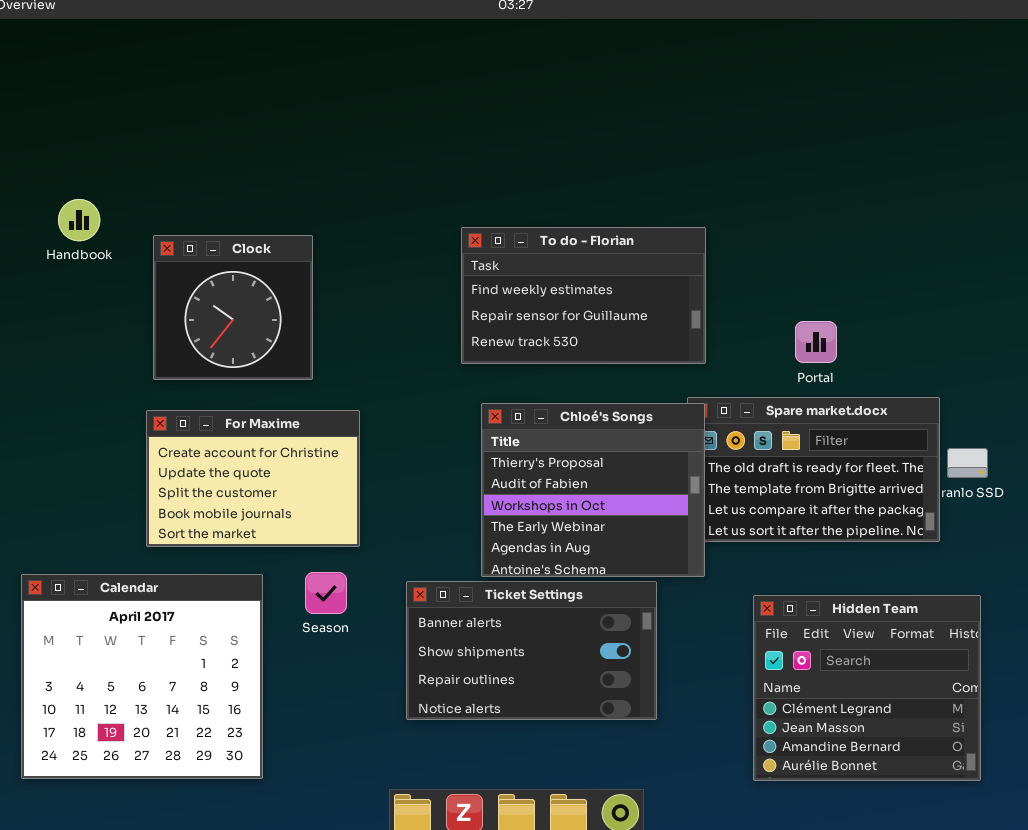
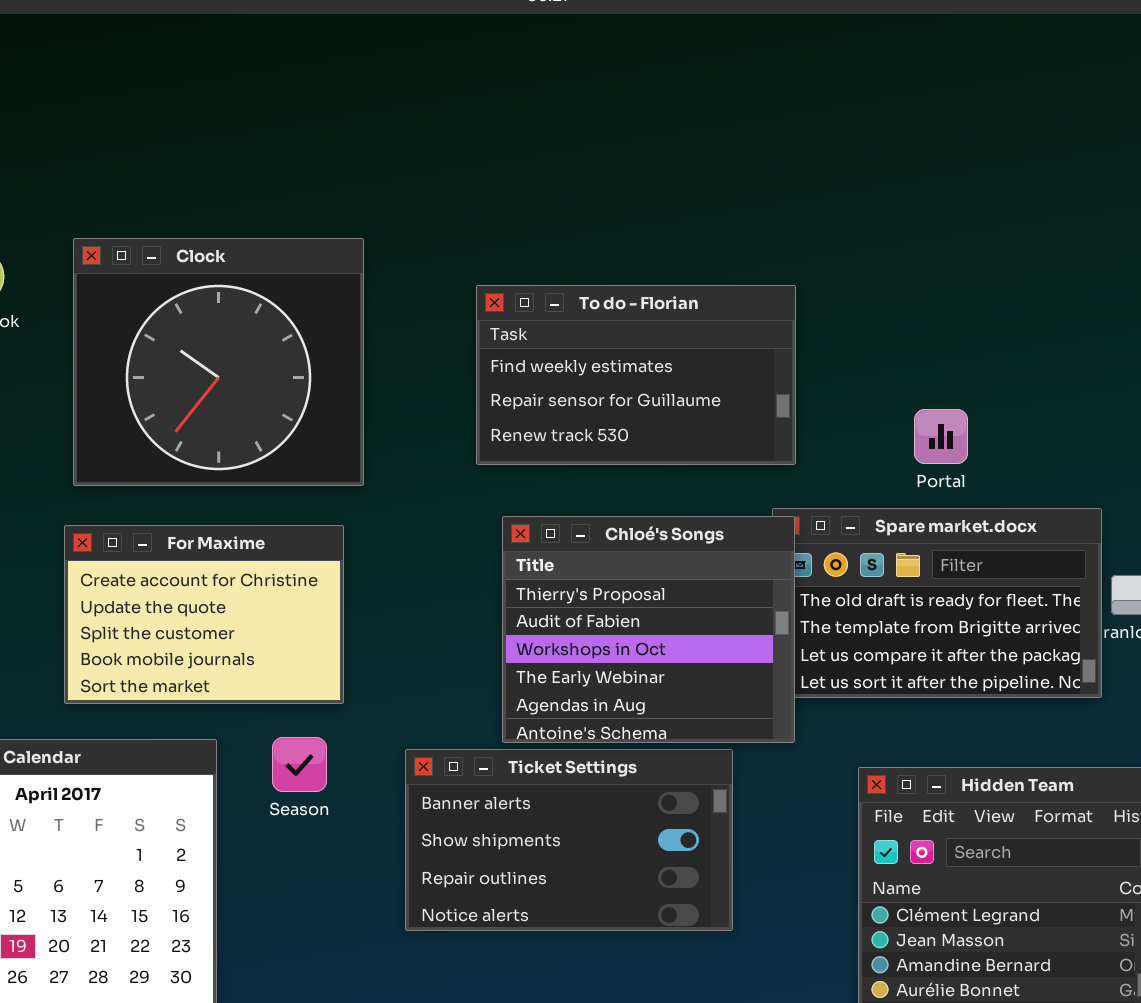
Clock: [153,235,313,380] -> [73,238,364,486], resized

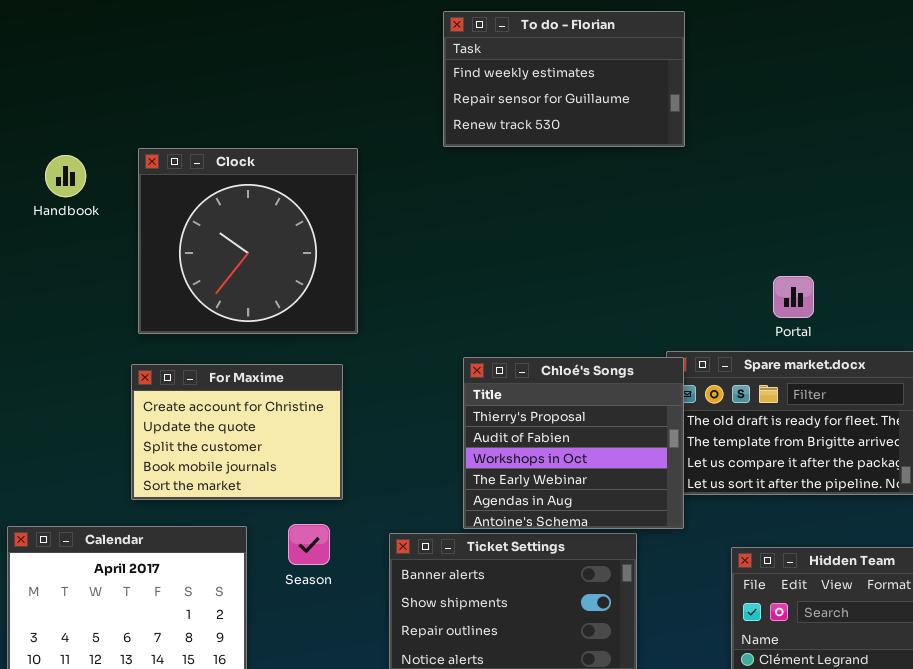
To do - Florian: [476,285,796,465] -> [443,11,685,147], moved

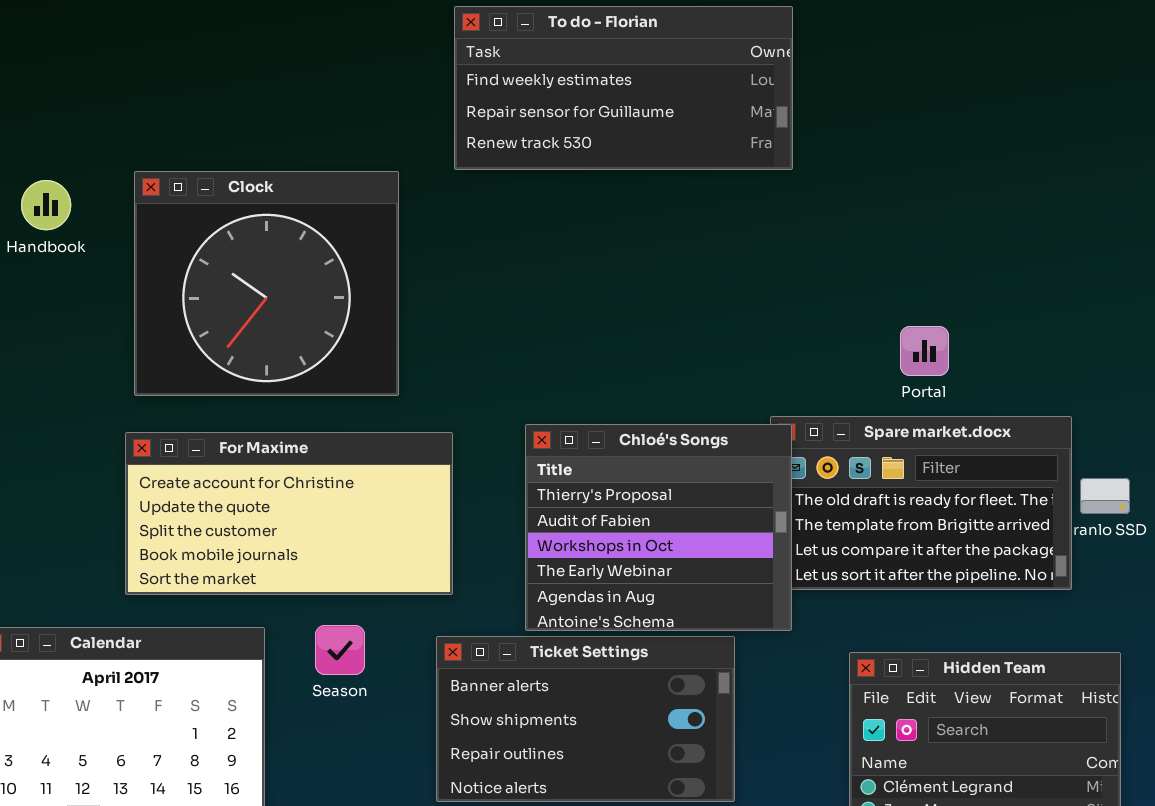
To do - Florian: [443,11,685,147] -> [454,6,793,170], resized
For Maxime: [131,364,343,500] -> [125,432,453,595], resized

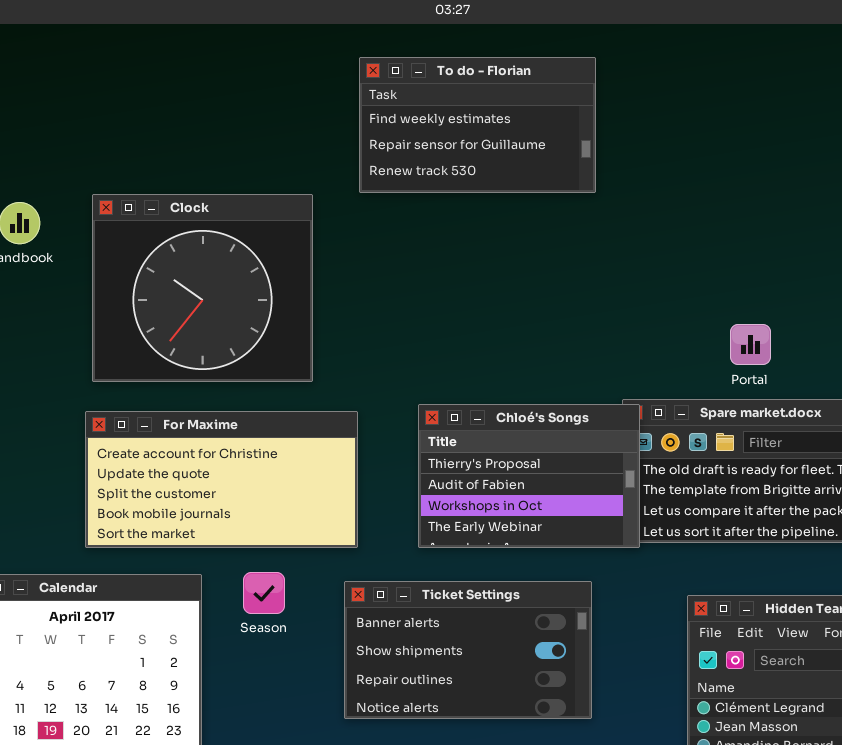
To do - Florian: [454,6,793,170] -> [359,57,596,193], resized
Chloé's Songs: [525,424,792,631] -> [418,404,640,548], resized

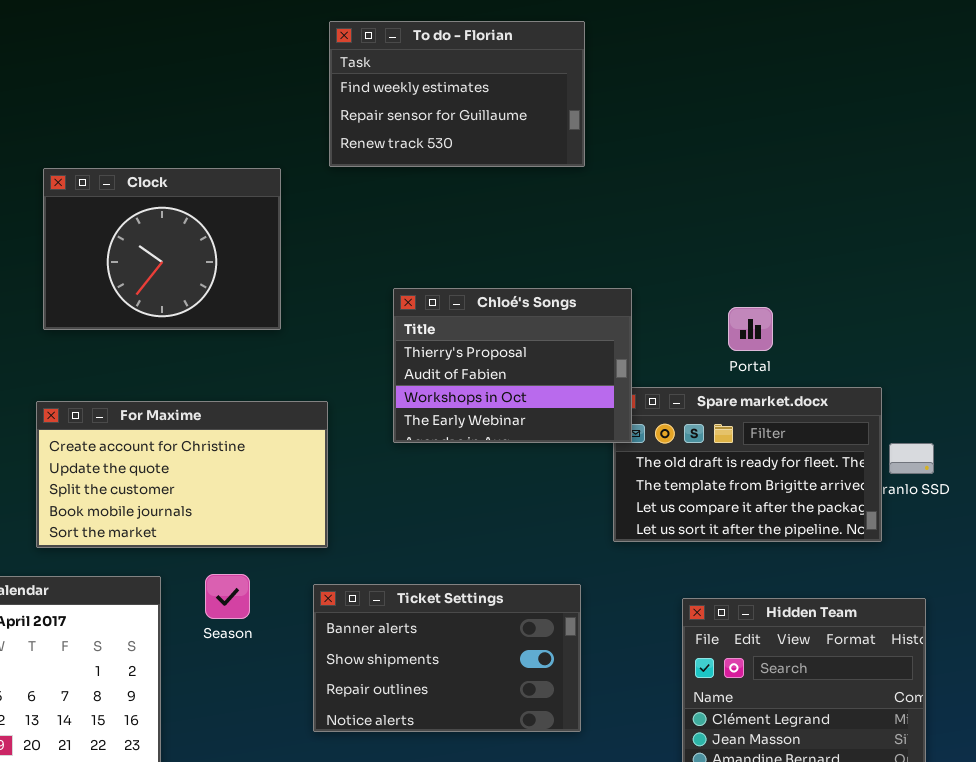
Clock: [92,194,313,382] -> [43,168,281,330], resized
Chloé's Songs: [418,404,640,548] -> [393,288,632,443], moved

